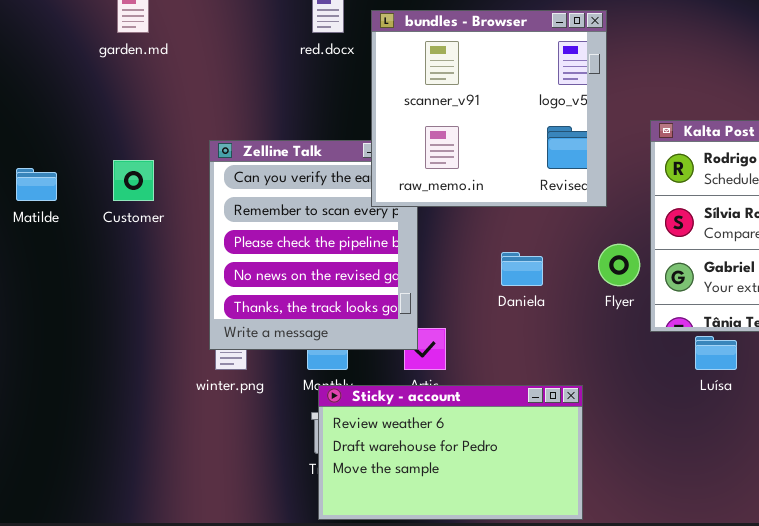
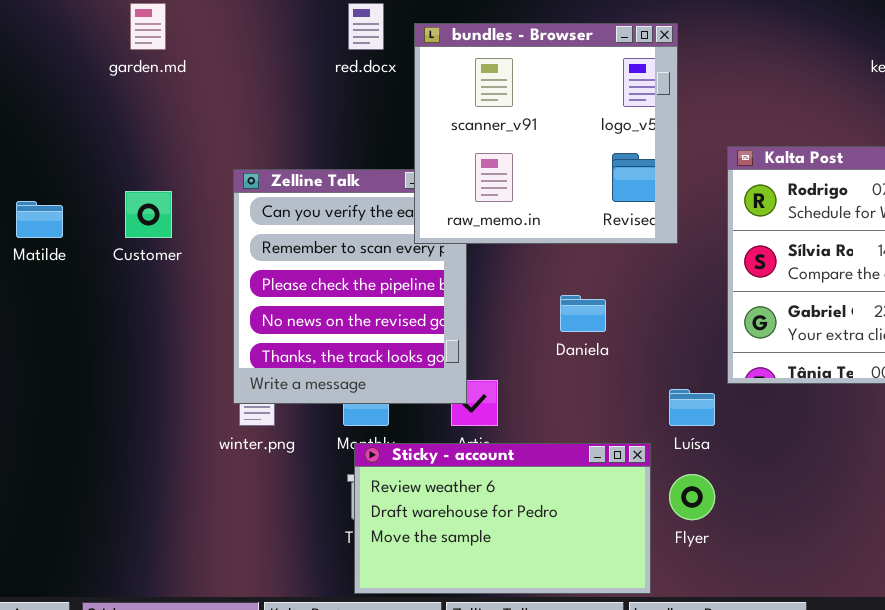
Flyer: [598,244,640,286] -> [669,474,715,520], moved
Luísa: [695,336,737,370] -> [669,389,715,426], moved

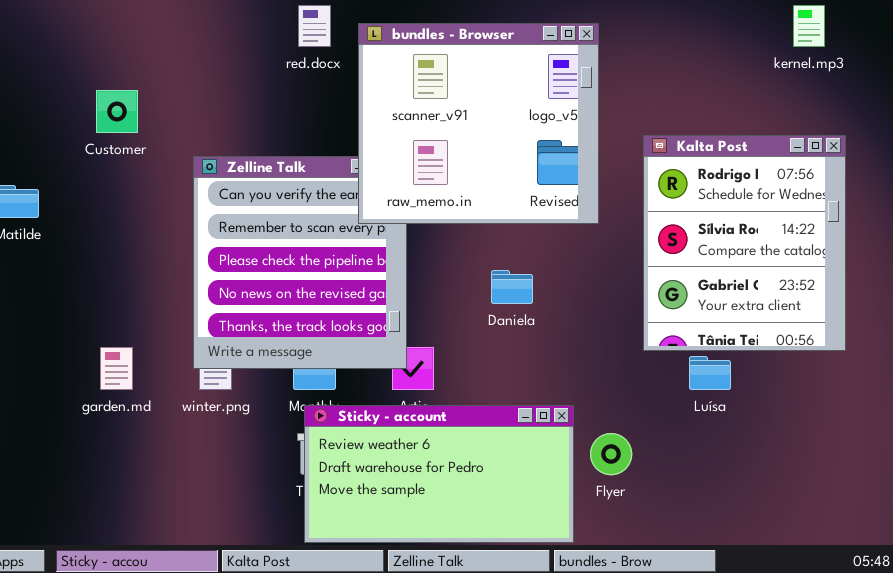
garden.md: [130,3,166,50] -> [100,347,133,390], moved
Customer: [125,191,172,238] -> [96,90,138,133], moved
Luísa: [669,389,715,426] -> [689,356,731,390], moved

